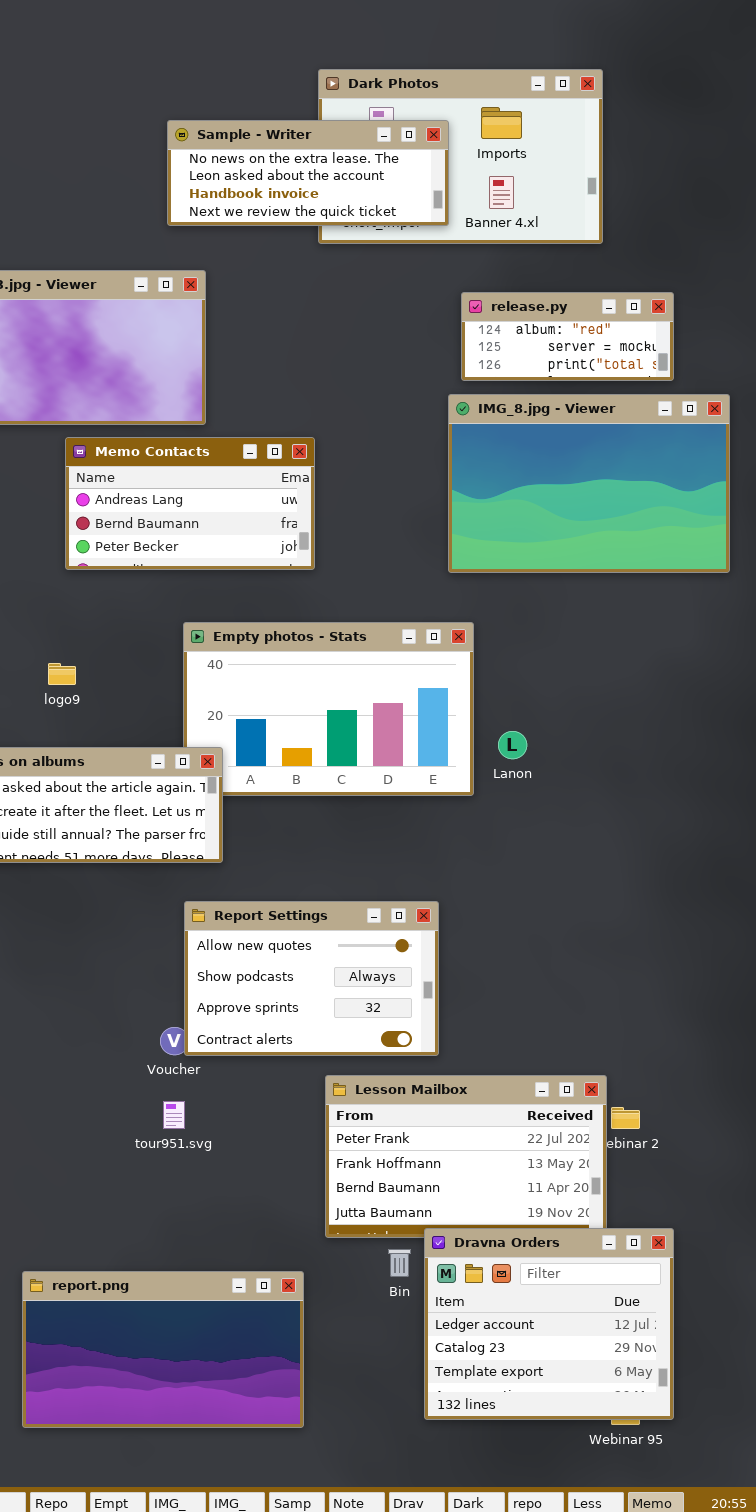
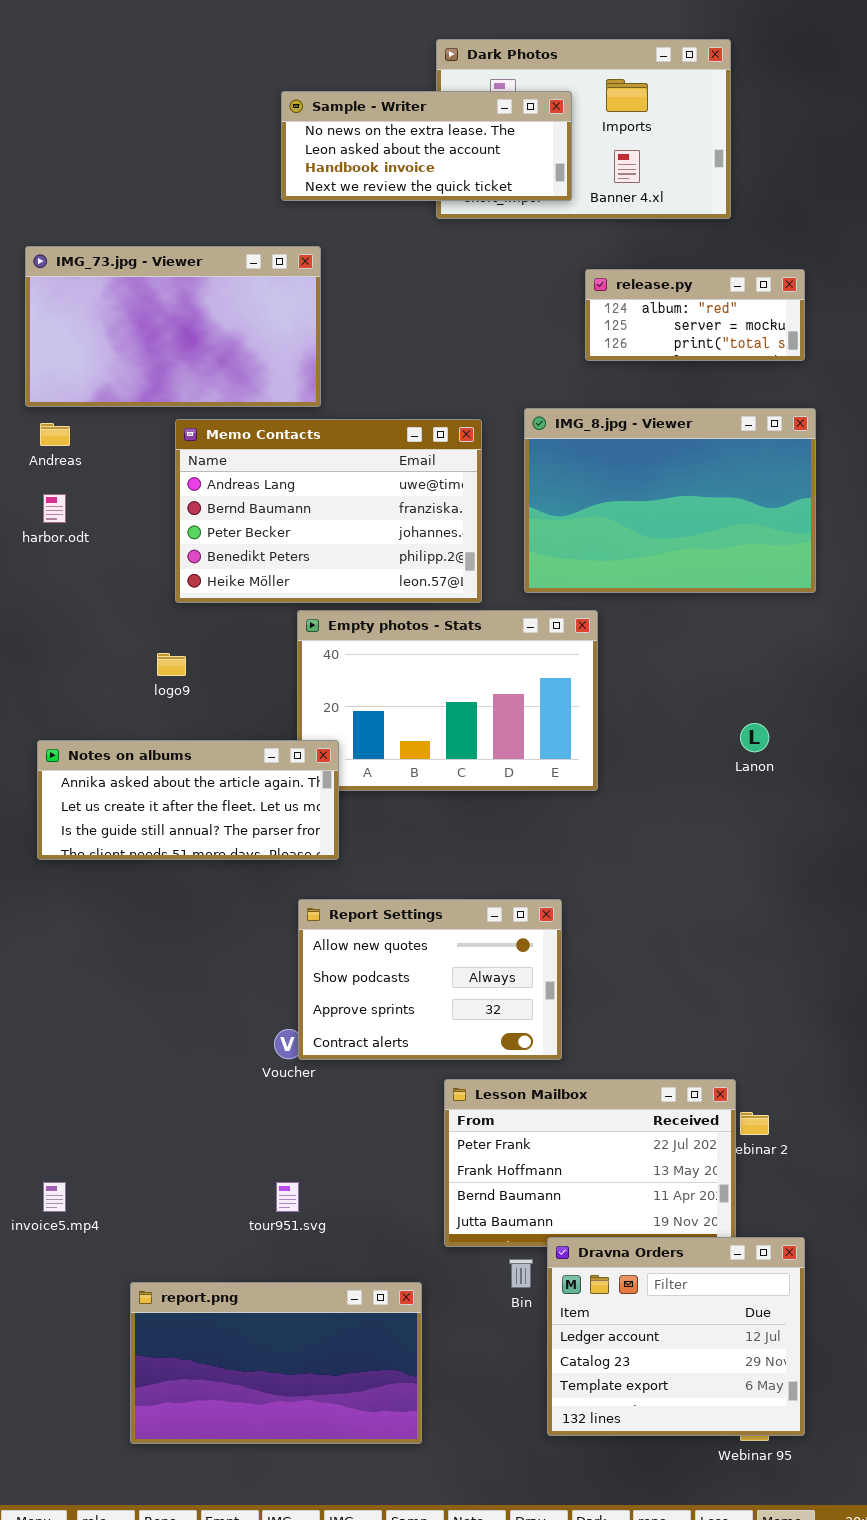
IMG_8.jpg - Viewer: [448,394,730,573] -> [524,408,816,593], moved
Memo Contacts: [65,437,315,570] -> [175,419,482,603], resized
Lanon: [498,731,527,759] -> [740,723,769,752], moved
tour951.svg: [163,1101,185,1129] -> [276,1182,299,1212], moved

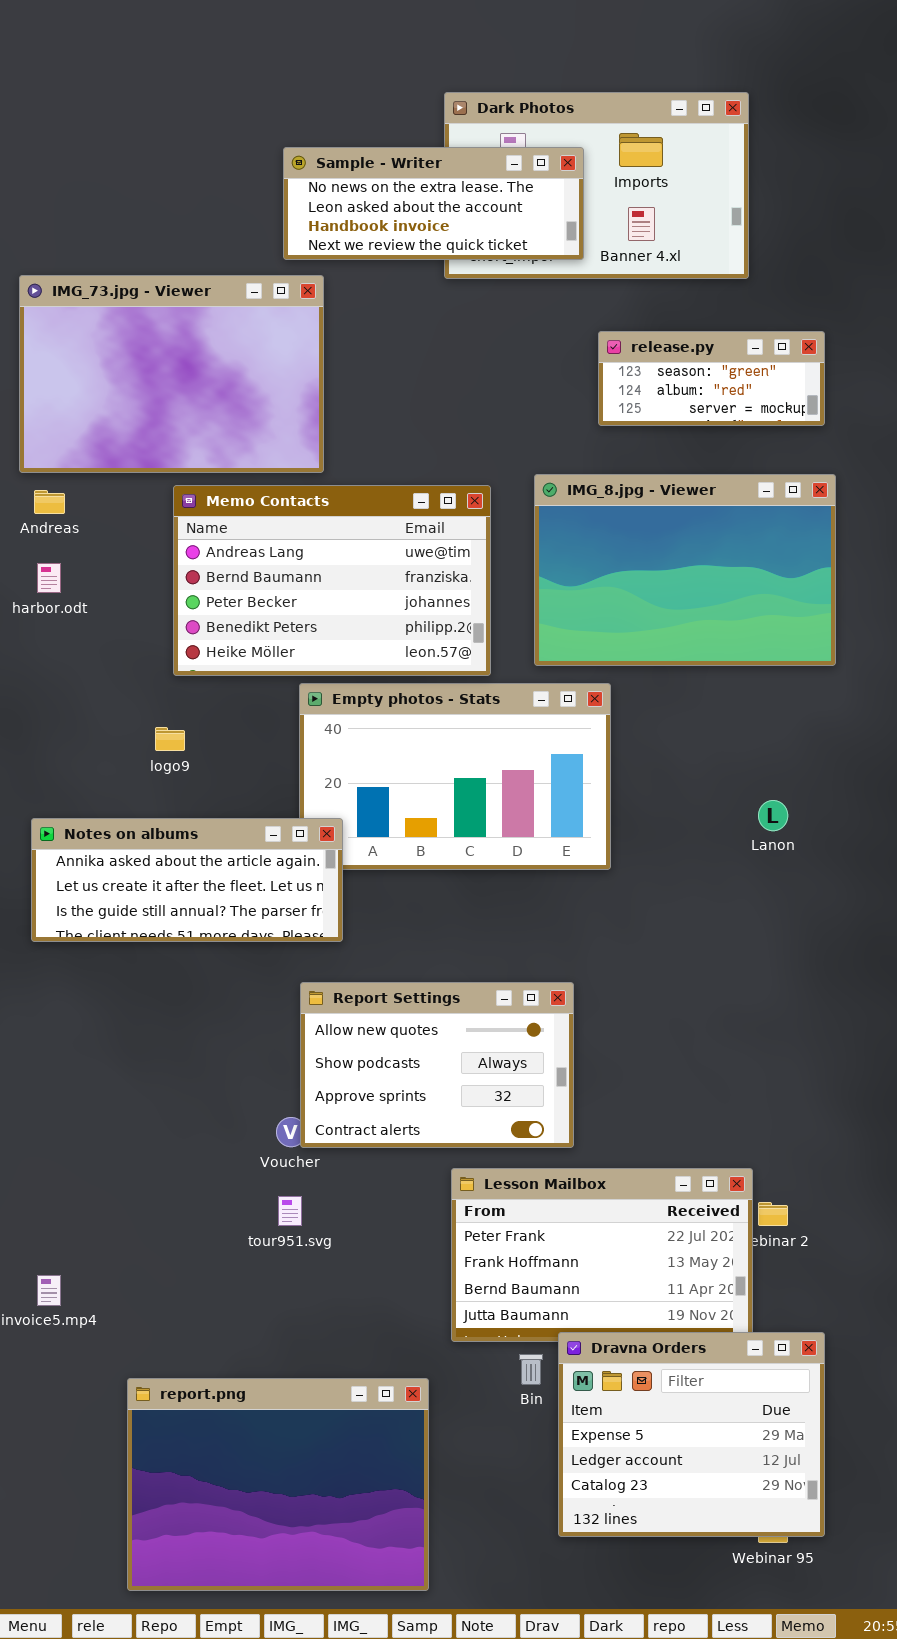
IMG_73.jpg - Viewer: [25,246,321,407] -> [19,275,324,473], resized
release.py: [585,269,805,361] -> [598,331,825,426], scrolled up 1 row
tour951.svg: [276,1182,299,1212] -> [278,1196,302,1226], moved
Dravna Orders: [547,1237,805,1436] -> [558,1332,825,1537], scrolled up 1 row
report.png: [130,1282,422,1444] -> [127,1378,429,1591], resized

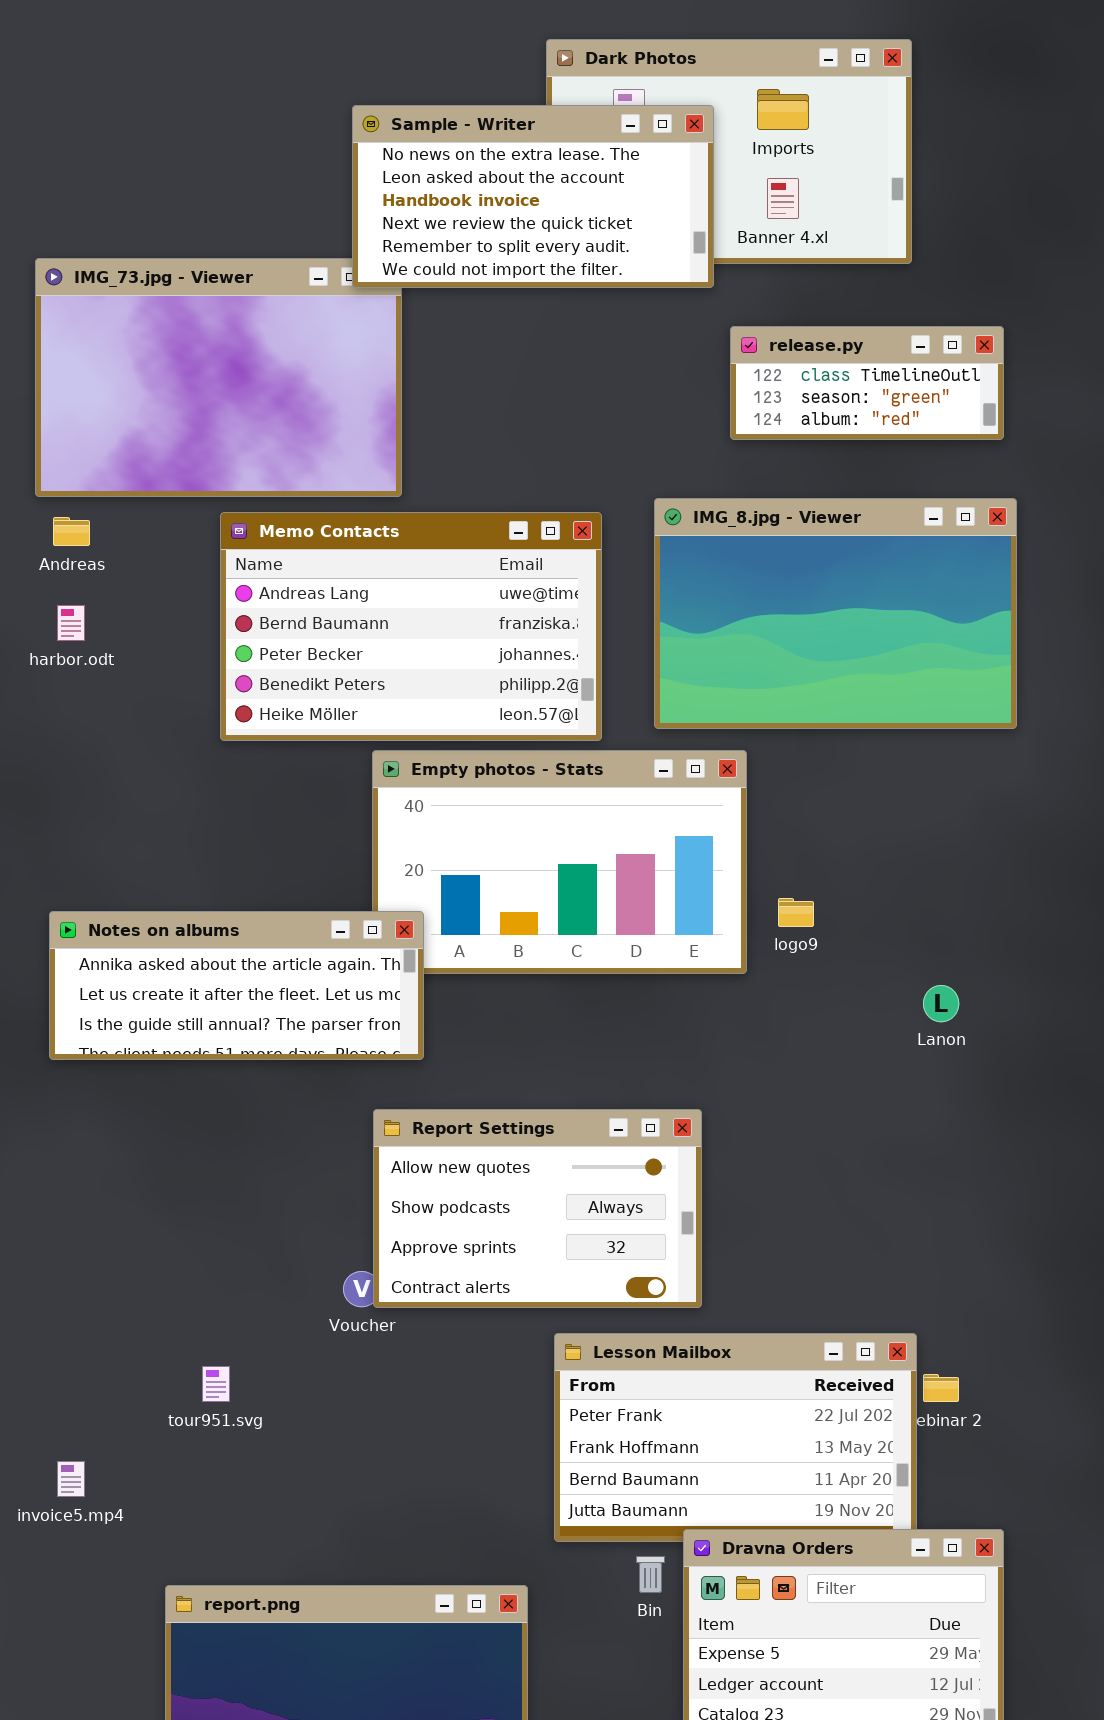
Sample - Writer: [283,147,584,260] -> [352,105,714,288], resized
release.py: [598,331,825,426] -> [730,326,1004,440], scrolled up 1 row
logo9: [155,727,185,751] -> [778,898,814,927], moved
Lanon: [758,800,788,831] -> [923,985,959,1022], moved
tour951.svg: [278,1196,302,1226] -> [202,1366,230,1402], moved

